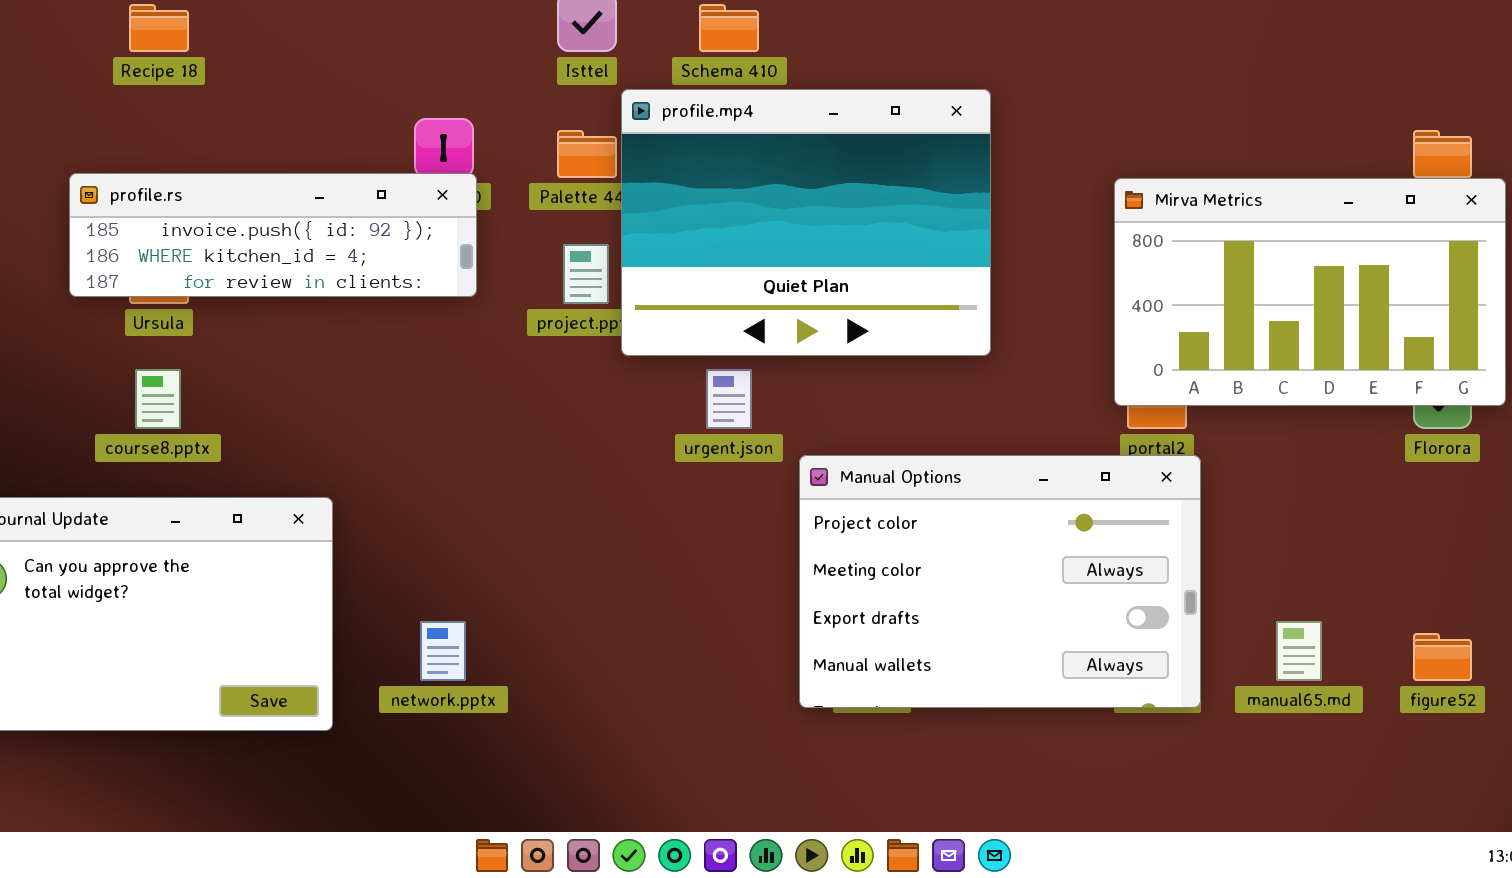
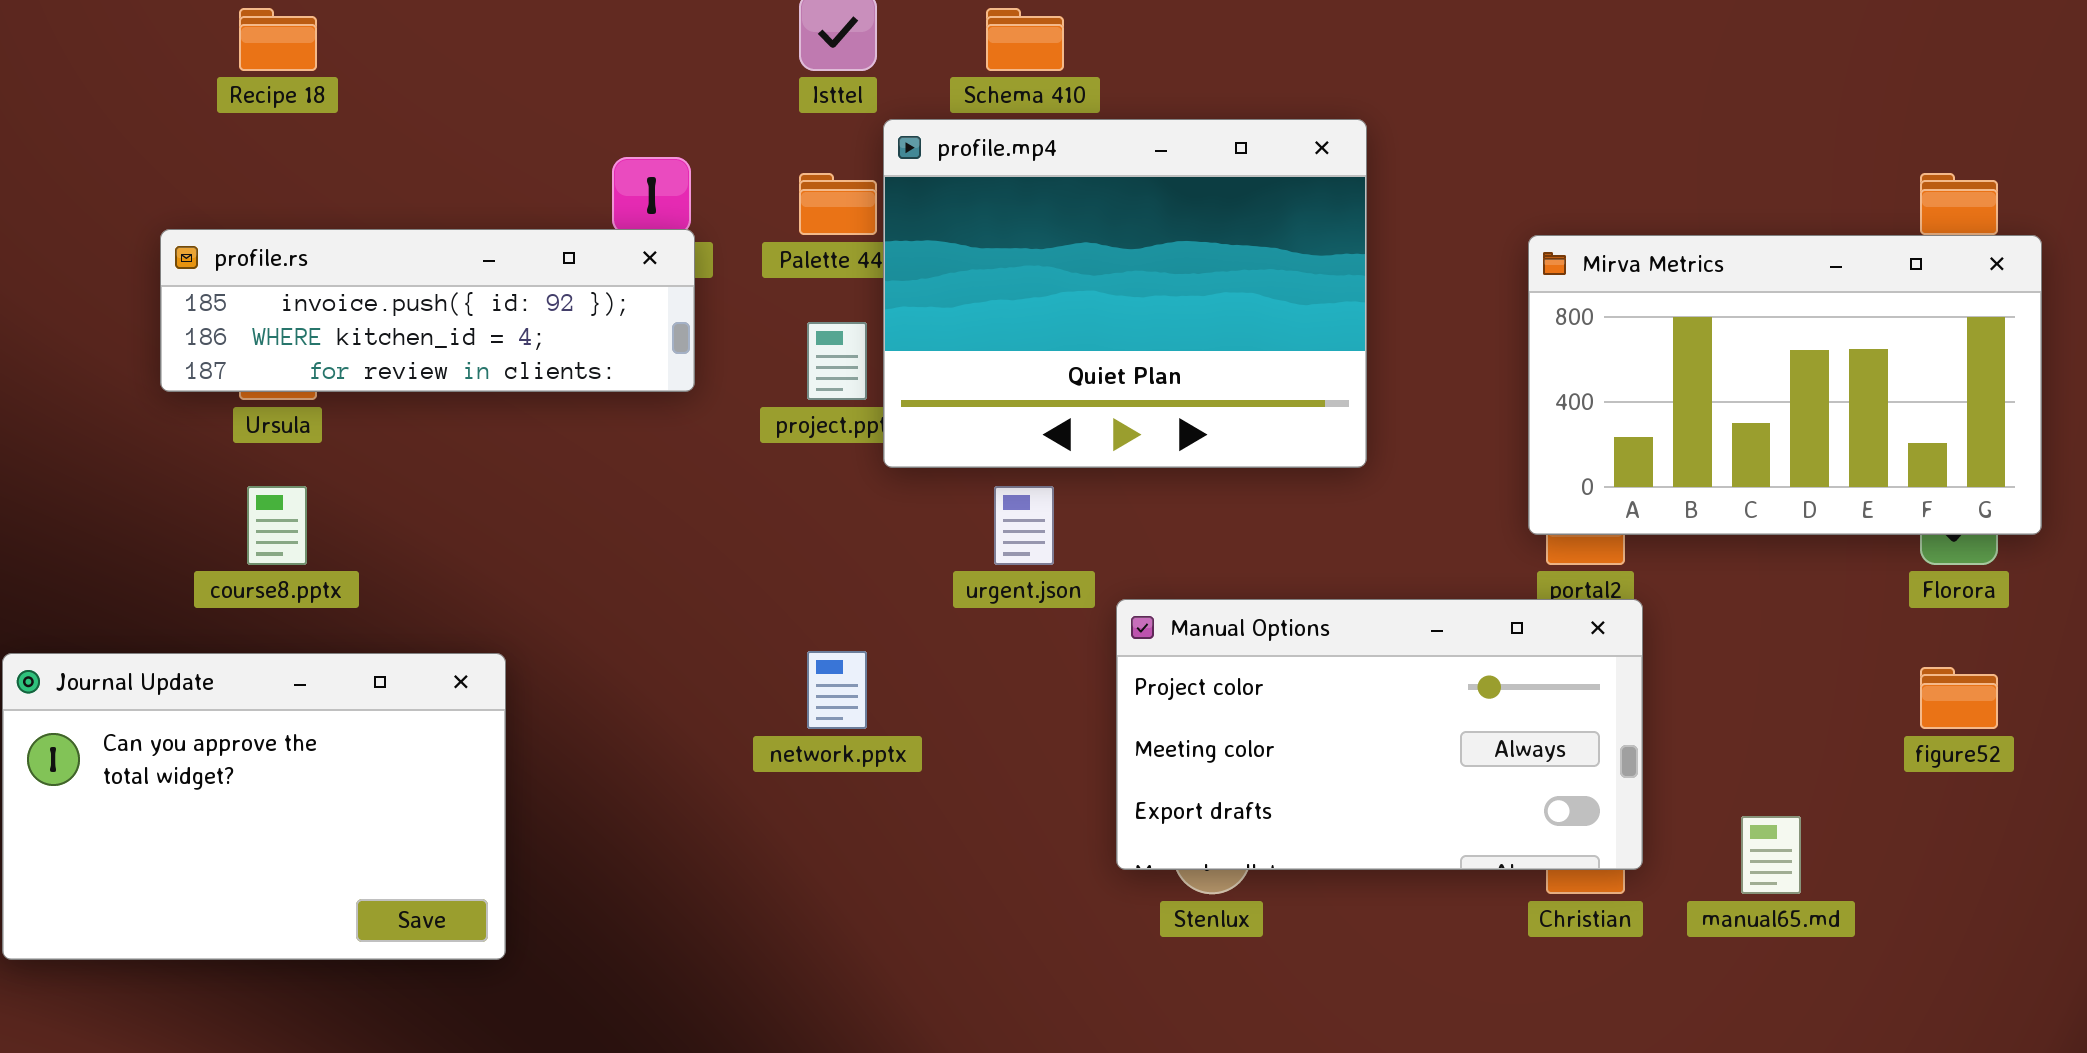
Manual Options: [799,455,1201,708] -> [1116,599,1643,870], resized
network.pptx: [420,621,466,681] -> [807,651,867,729], moved
figure52: [1413,633,1472,681] -> [1920,667,1998,729], moved

